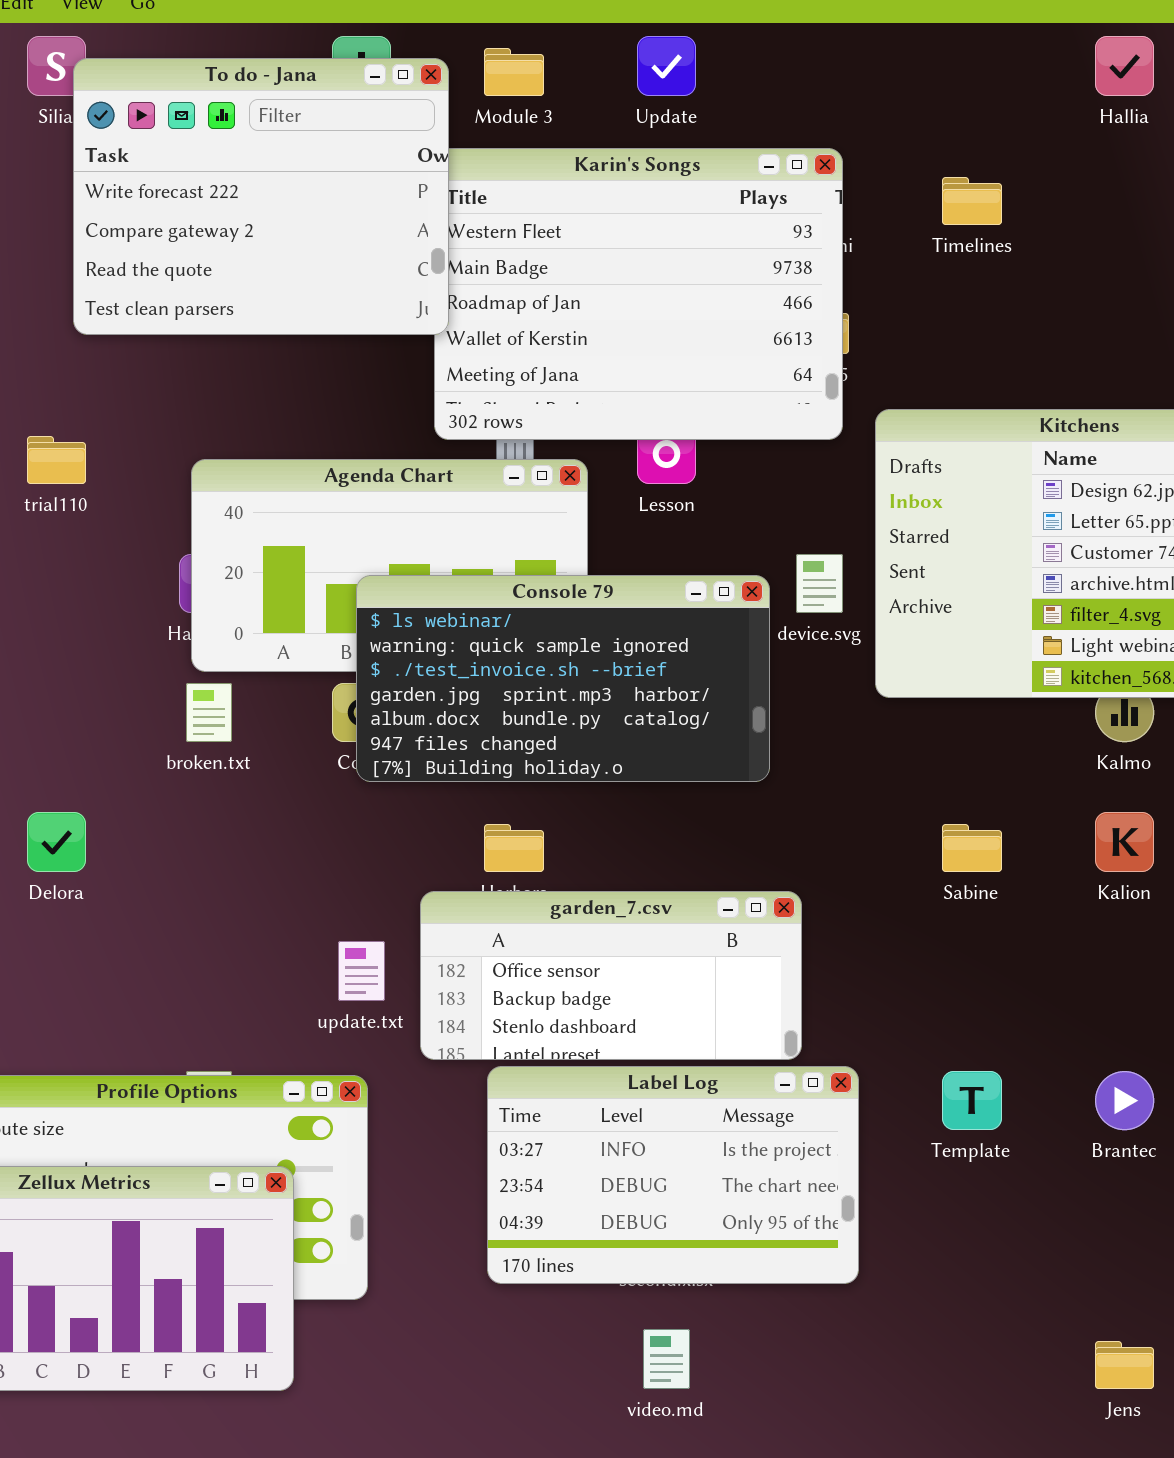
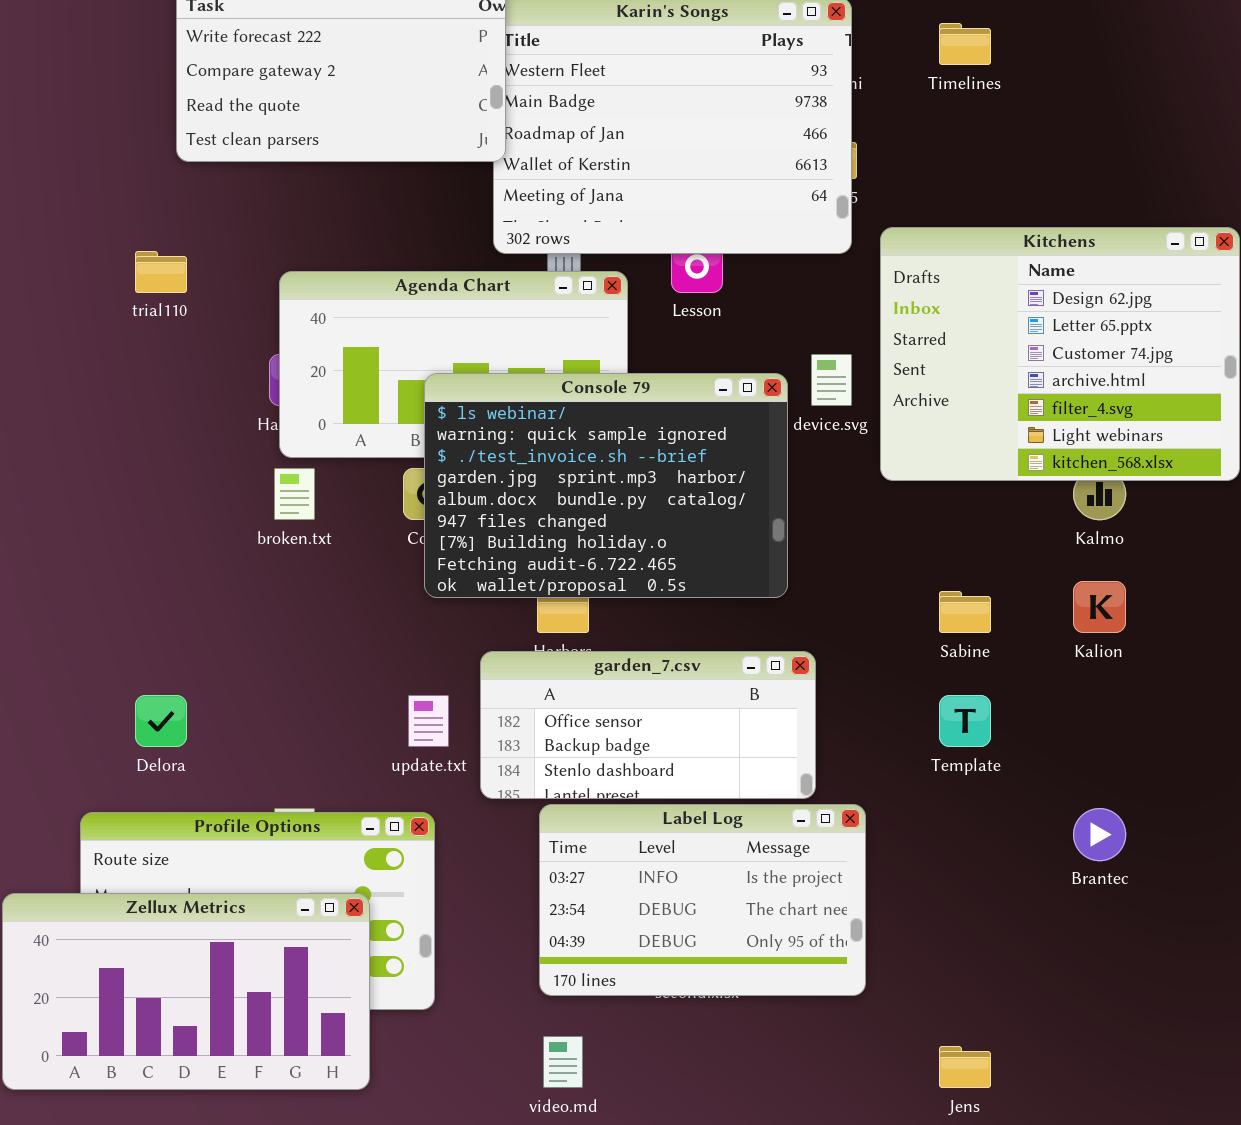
Console 79: [356,575,770,782] -> [424,373,788,598], resized
Delora: [27,812,86,872] -> [135,695,187,747], moved
Template: [942,1071,1002,1130] -> [939,695,991,747], moved
video.md: [643,1329,690,1389] -> [543,1036,583,1088], moved
Jens: [1095,1341,1154,1389] -> [939,1046,991,1088], moved

